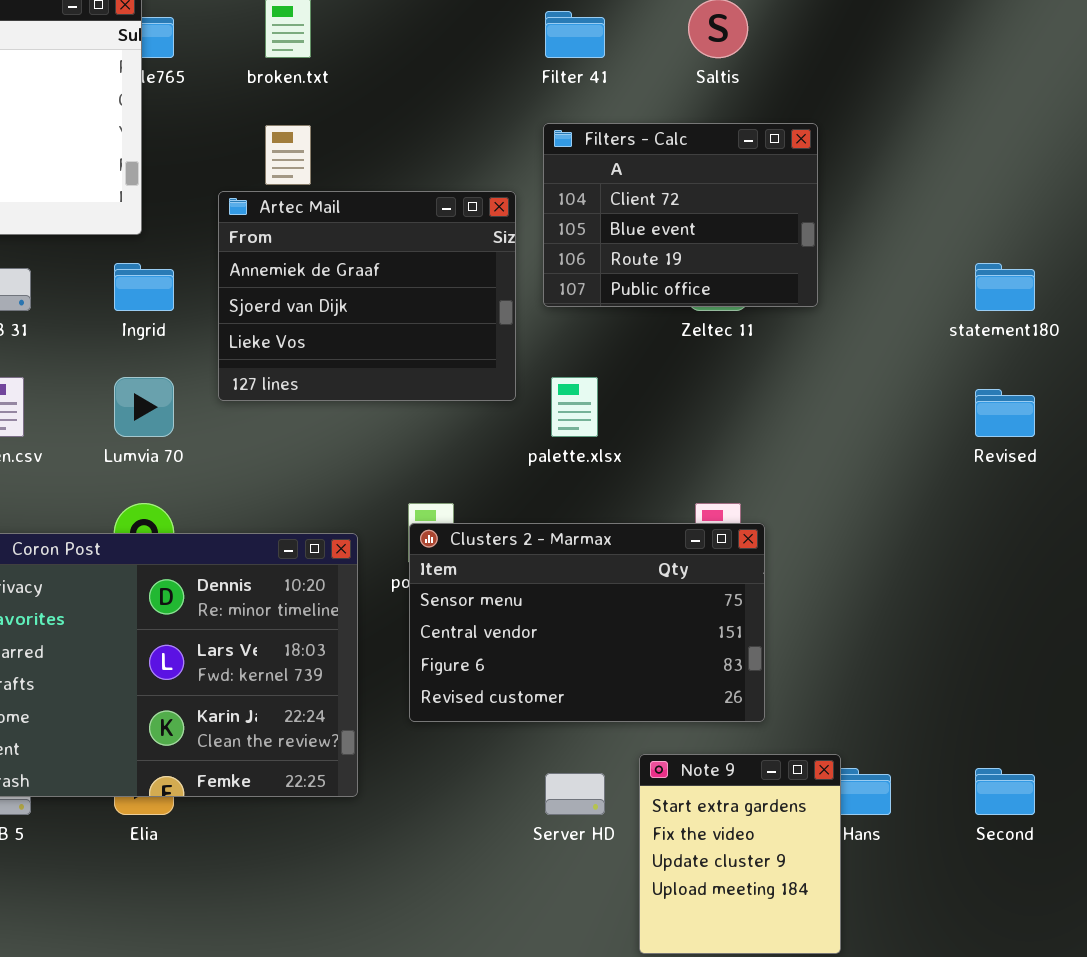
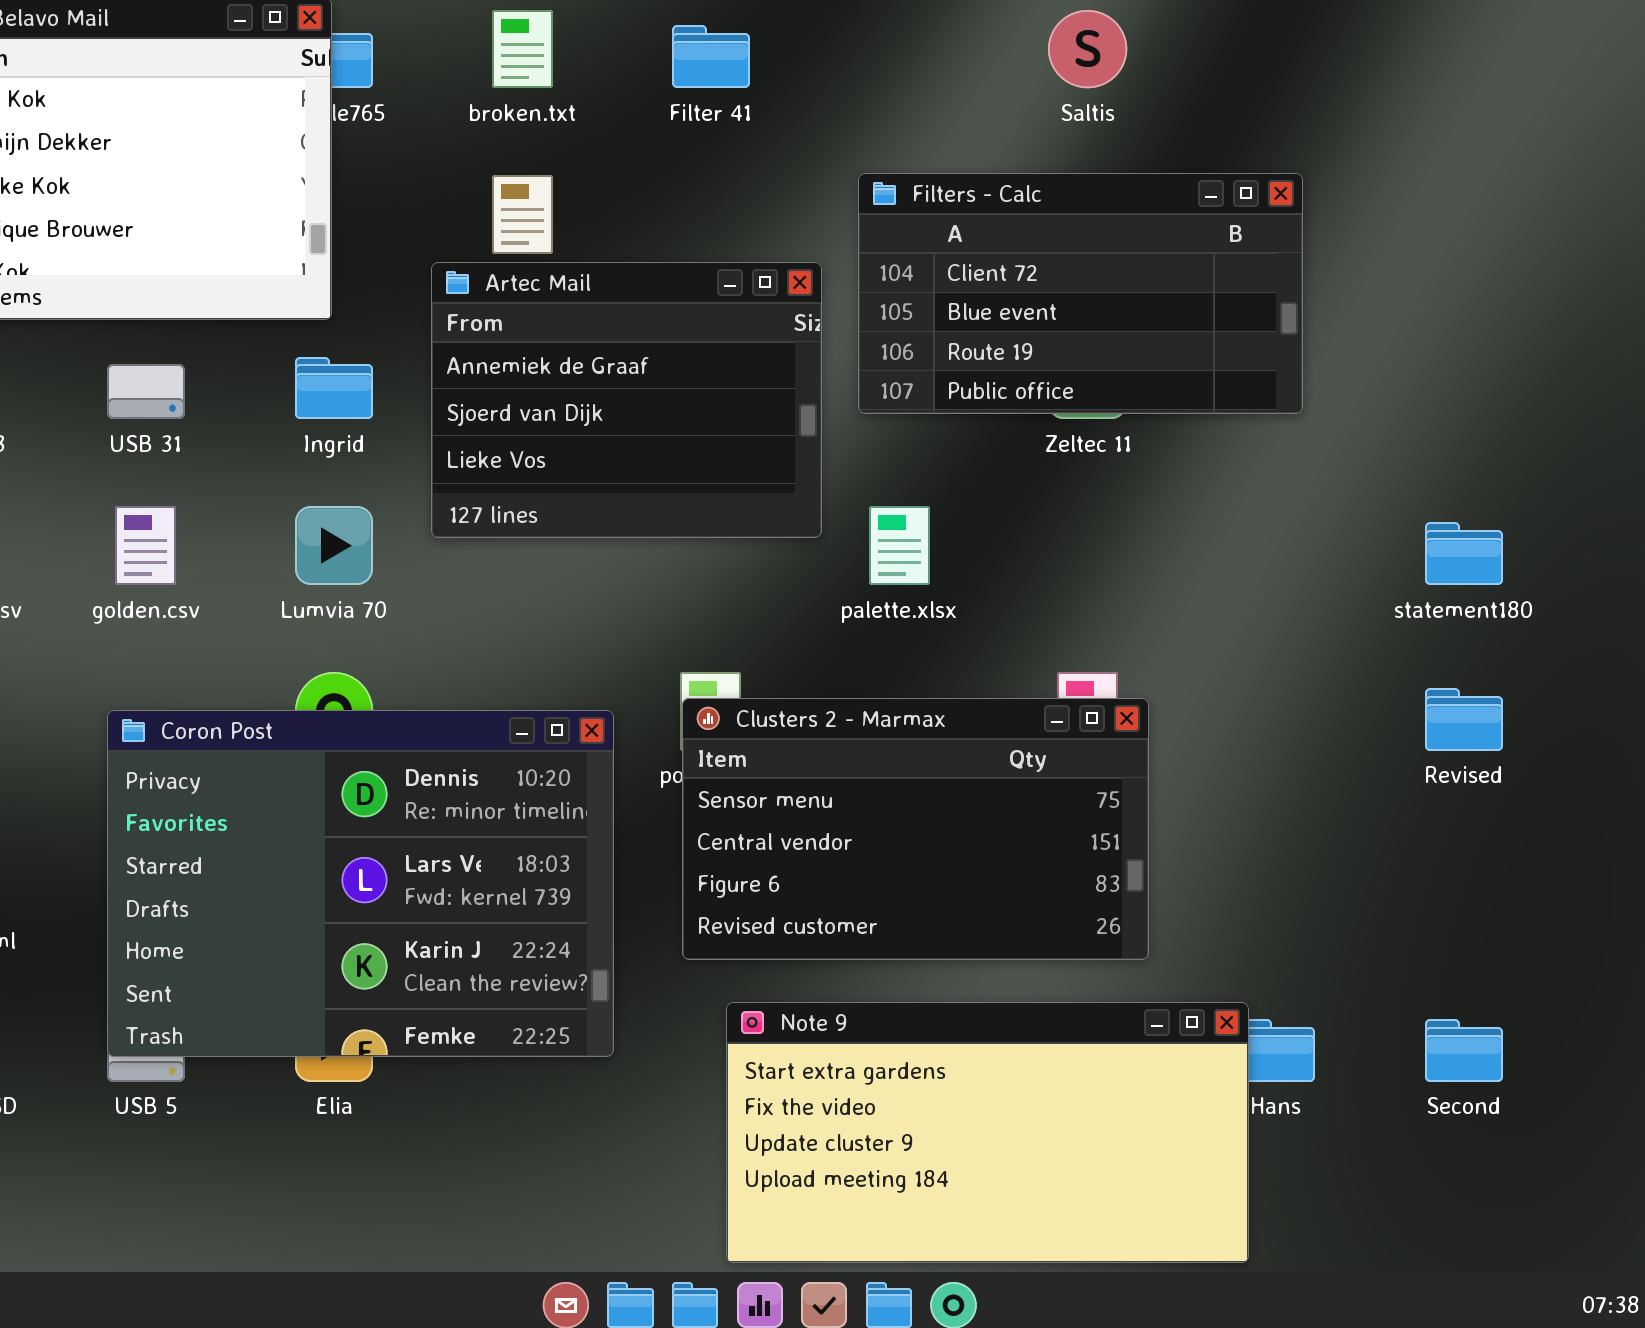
Filter 41: [545,11,605,58] -> [672,25,750,88], moved
Filters - Calc: [543,123,818,307] -> [858,173,1303,414], resized
statement180: [975,263,1035,311] -> [1425,522,1503,585], moved
Revised: [975,389,1035,437] -> [1425,688,1503,751], moved
Note 9: [639,754,841,954] -> [726,1002,1249,1263], resized

